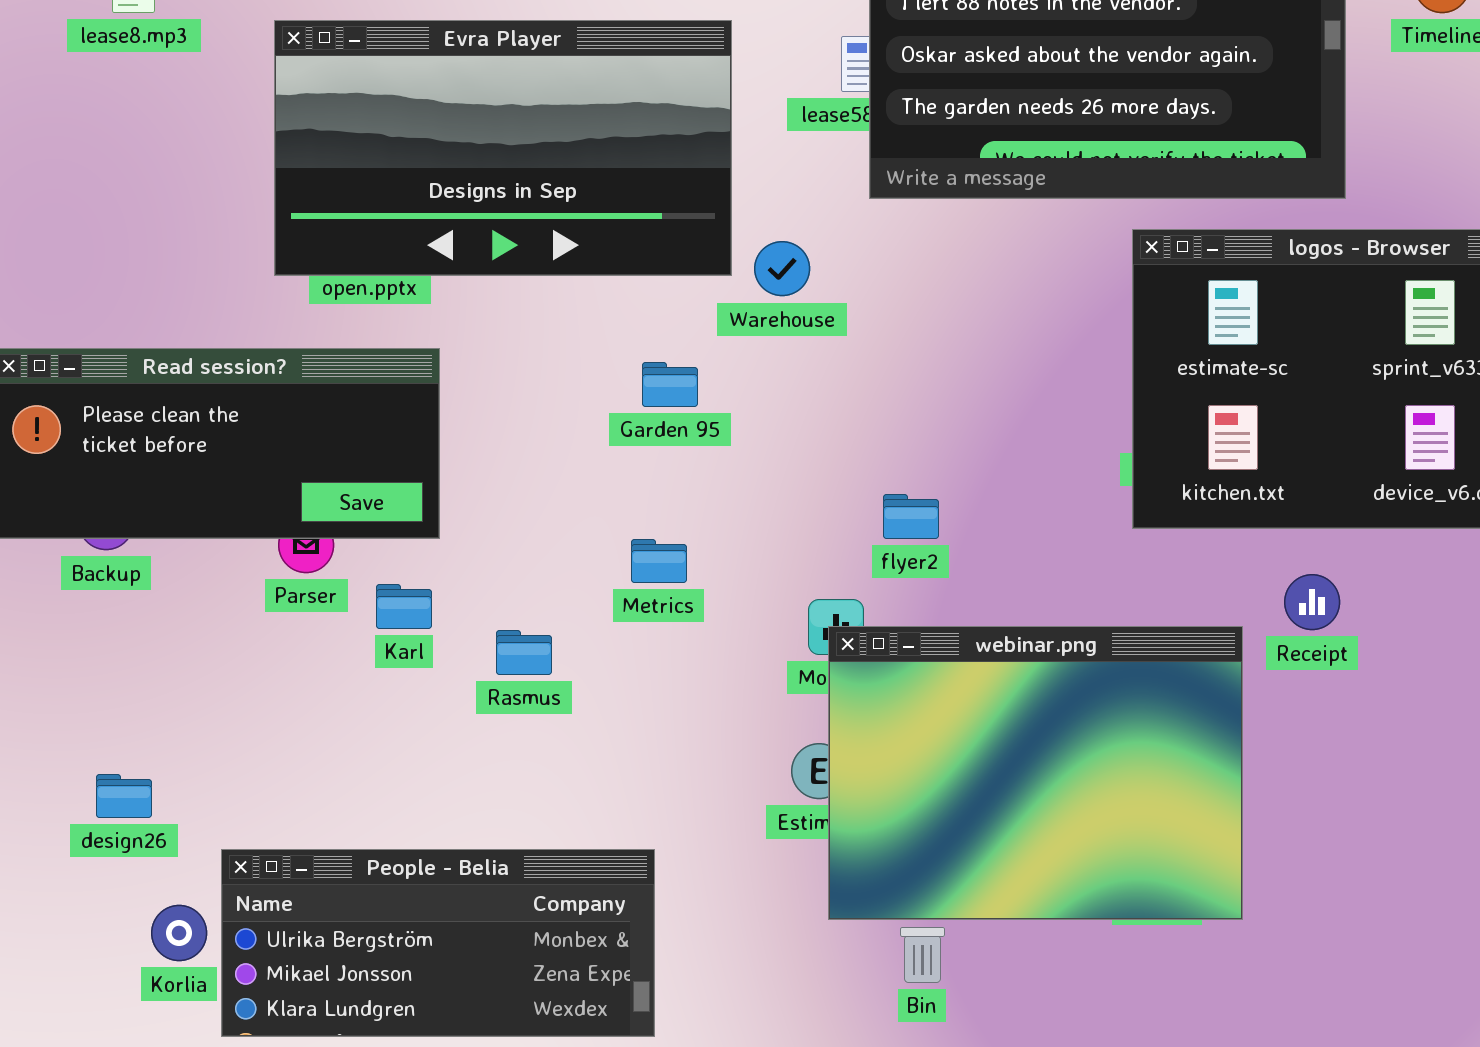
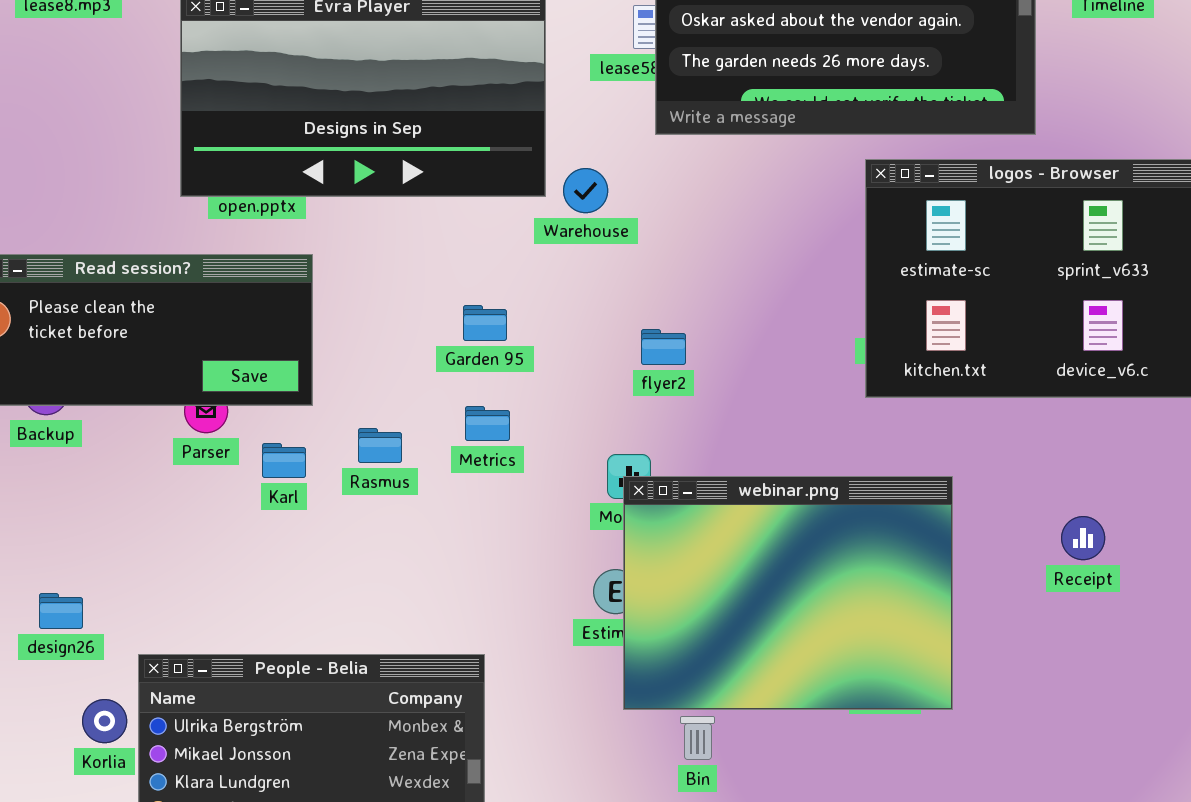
Garden 95: [642,362,698,407] -> [463,305,507,341], moved
flyer2: [883,494,939,539] -> [641,329,686,365], moved
Receipt: [1284,574,1340,630] -> [1061,516,1105,560], moved
Rasmus: [496,630,552,675] -> [358,428,402,463], moved

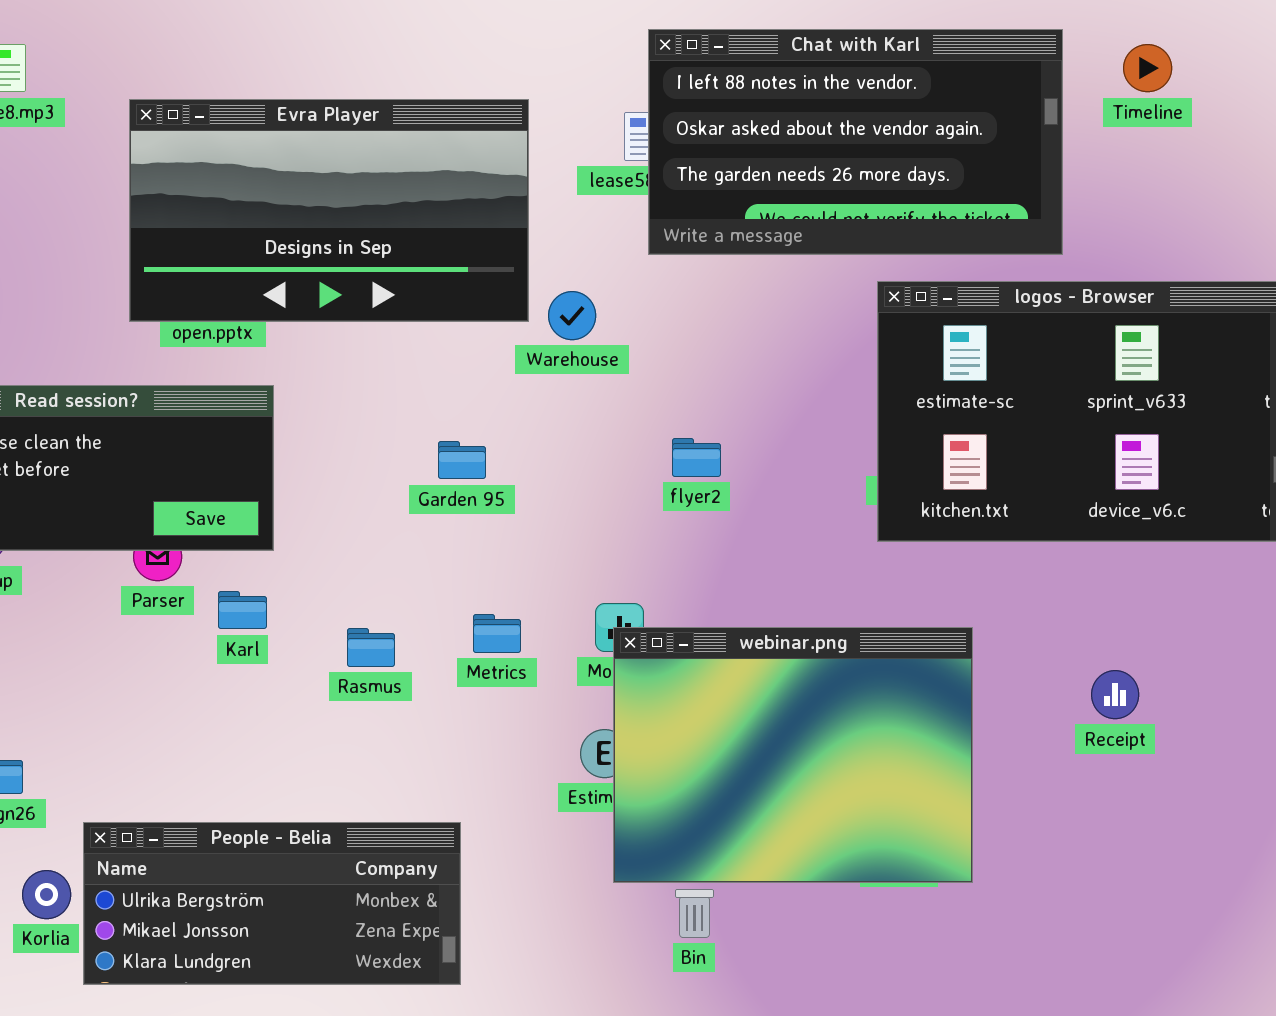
flyer2: [641,329,686,365] -> [672,438,721,477], moved
Metrics: [465,406,510,441] -> [473,614,521,653], moved
Rasmus: [358,428,402,463] -> [347,628,395,667], moved

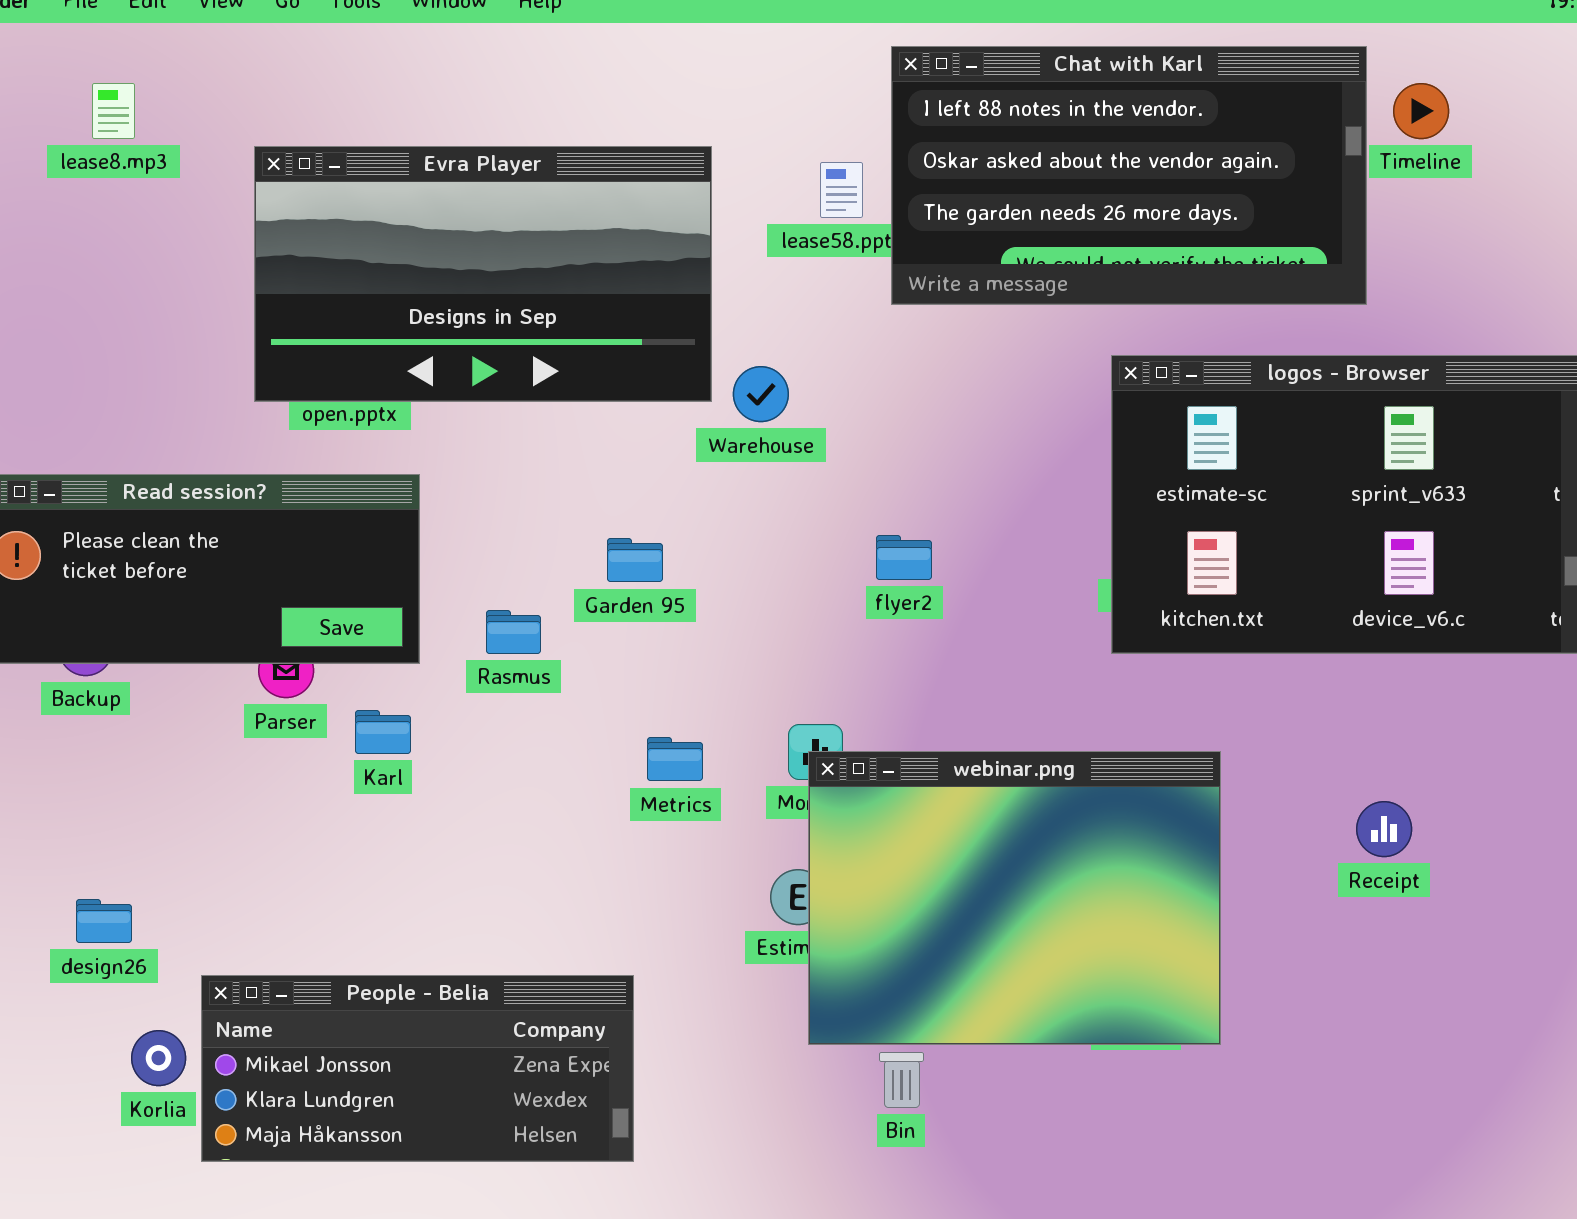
Chat with Karl: [648,29,1063,255] -> [891,46,1367,305], moved
Rasmus: [347,628,395,667] -> [486,610,541,654], moved
People - Belia: [83,822,461,985] -> [201,975,634,1162], scrolled down 1 row

